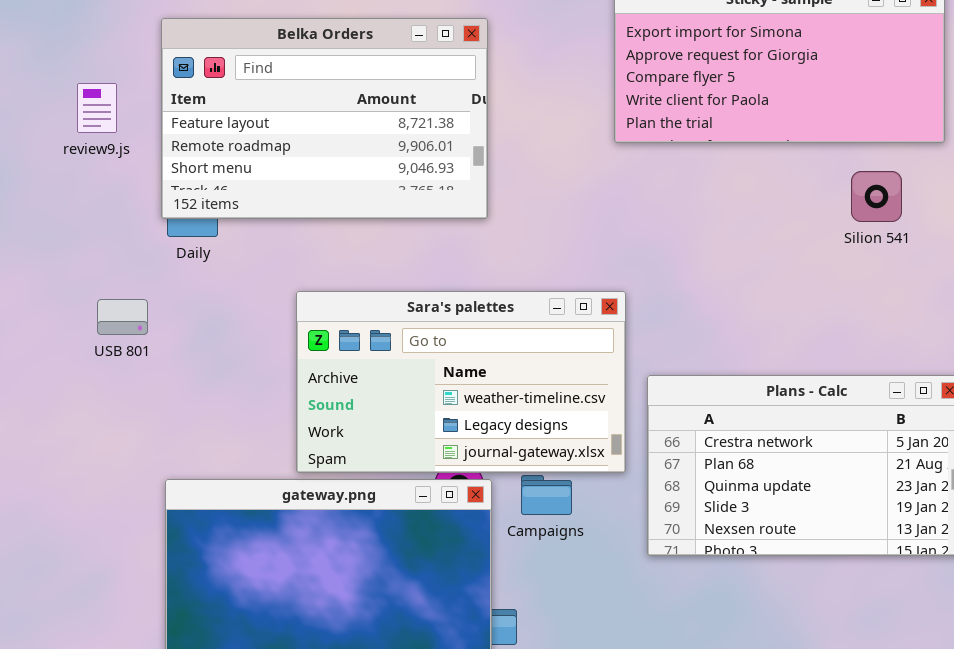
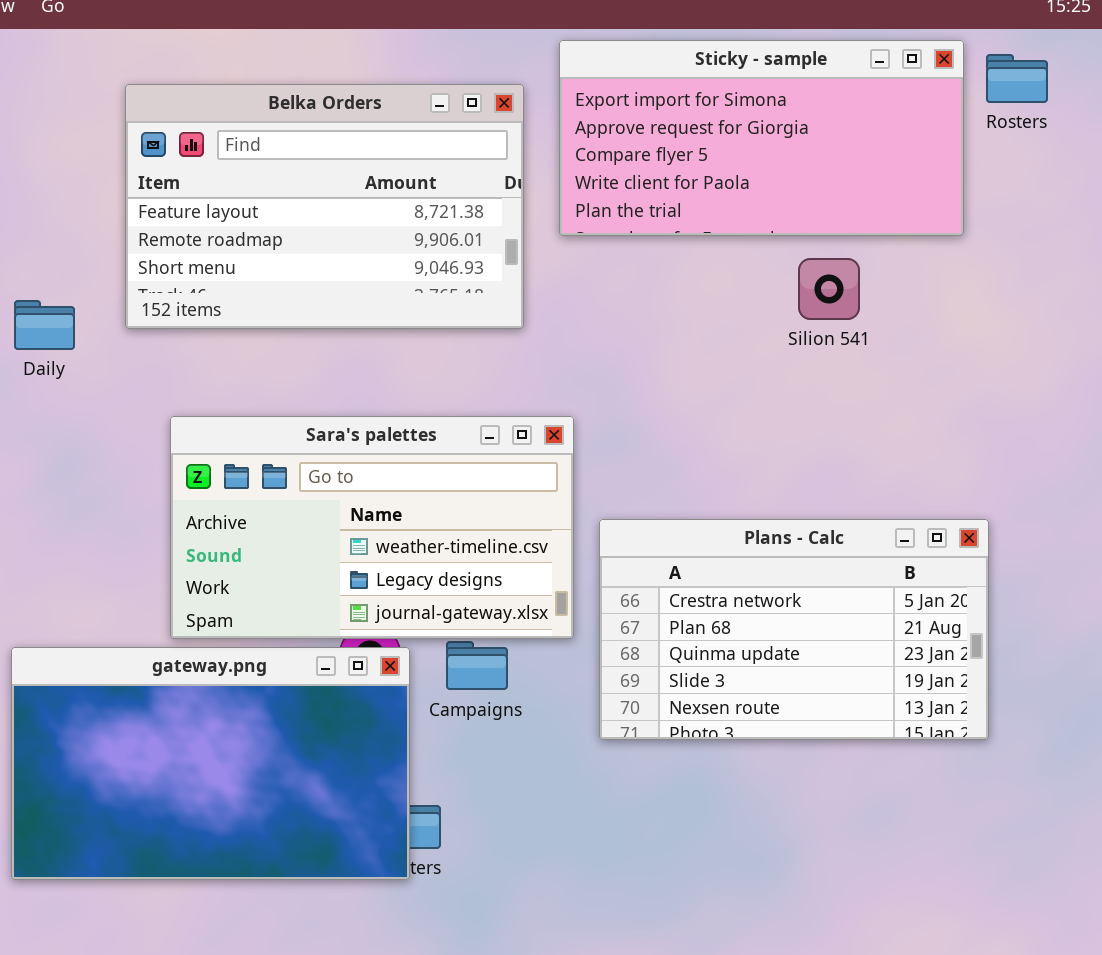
Belka Orders: [161,18,488,219] -> [125,84,524,329], moved
Silion 541: [851,171,902,222] -> [798,258,860,320], moved

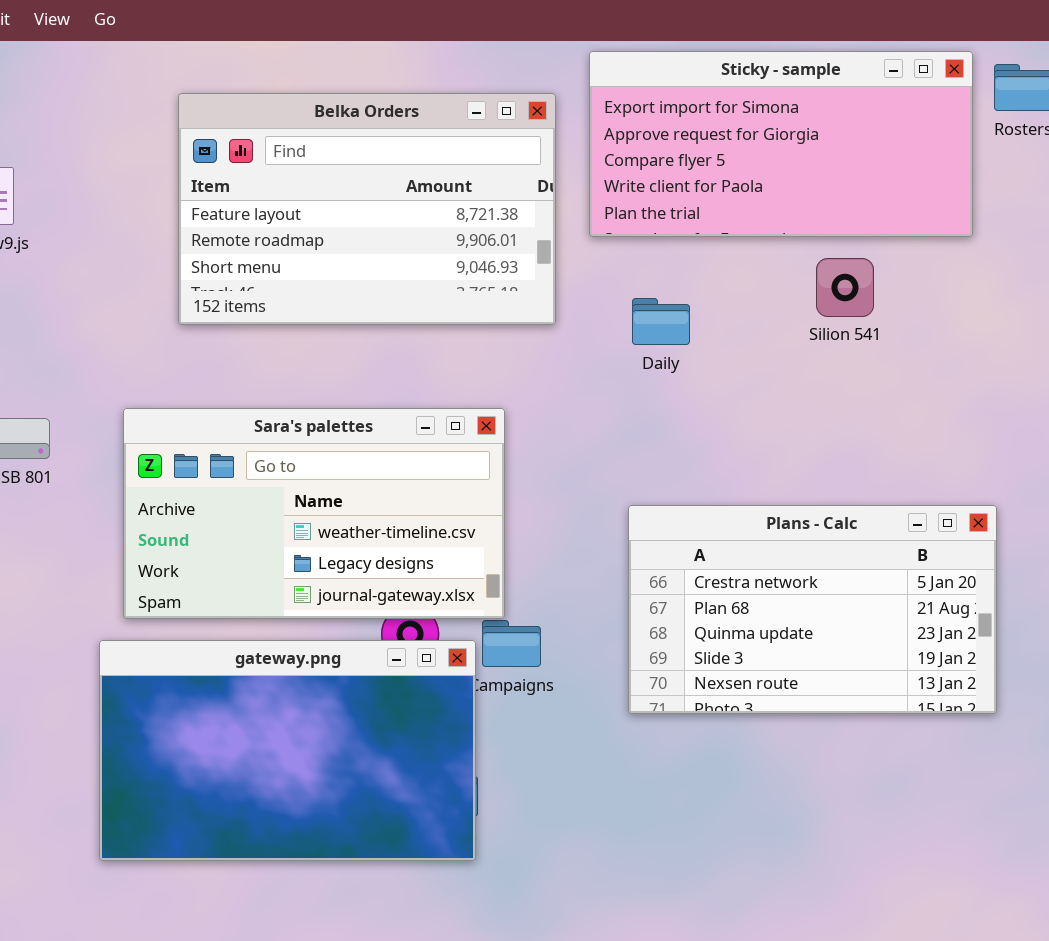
Daily: [14,300,75,350] -> [632,298,690,345], moved
Sara's palettes: [170,416,574,639] -> [123,408,505,619], moved
gateway.png: [11,647,410,880] -> [99,640,476,861], moved

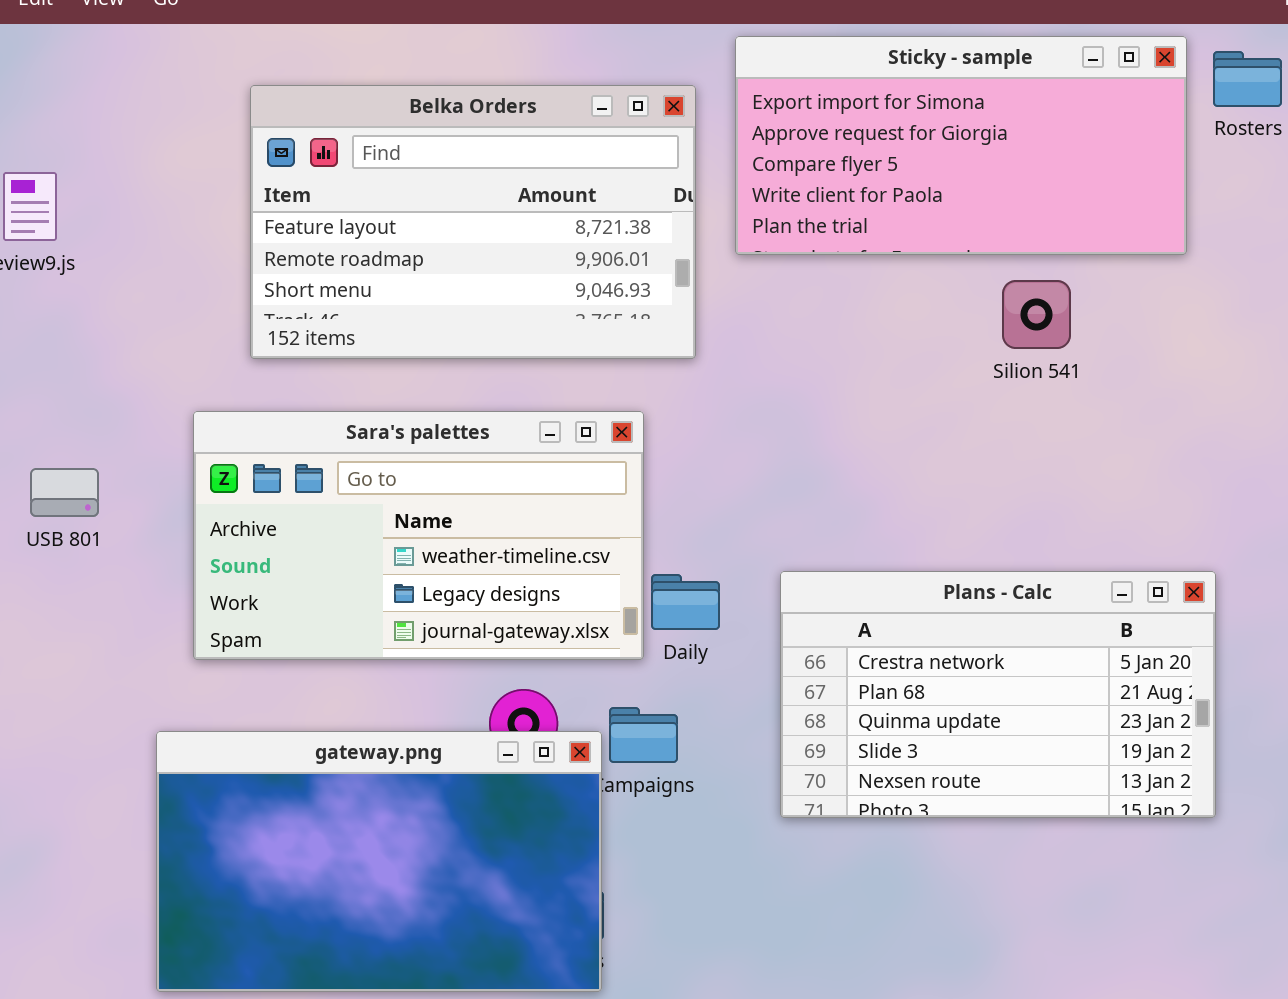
Daily: [632,298,690,345] -> [651,574,720,630], moved
Sara's palettes: [123,408,505,619] -> [193,411,644,660], moved

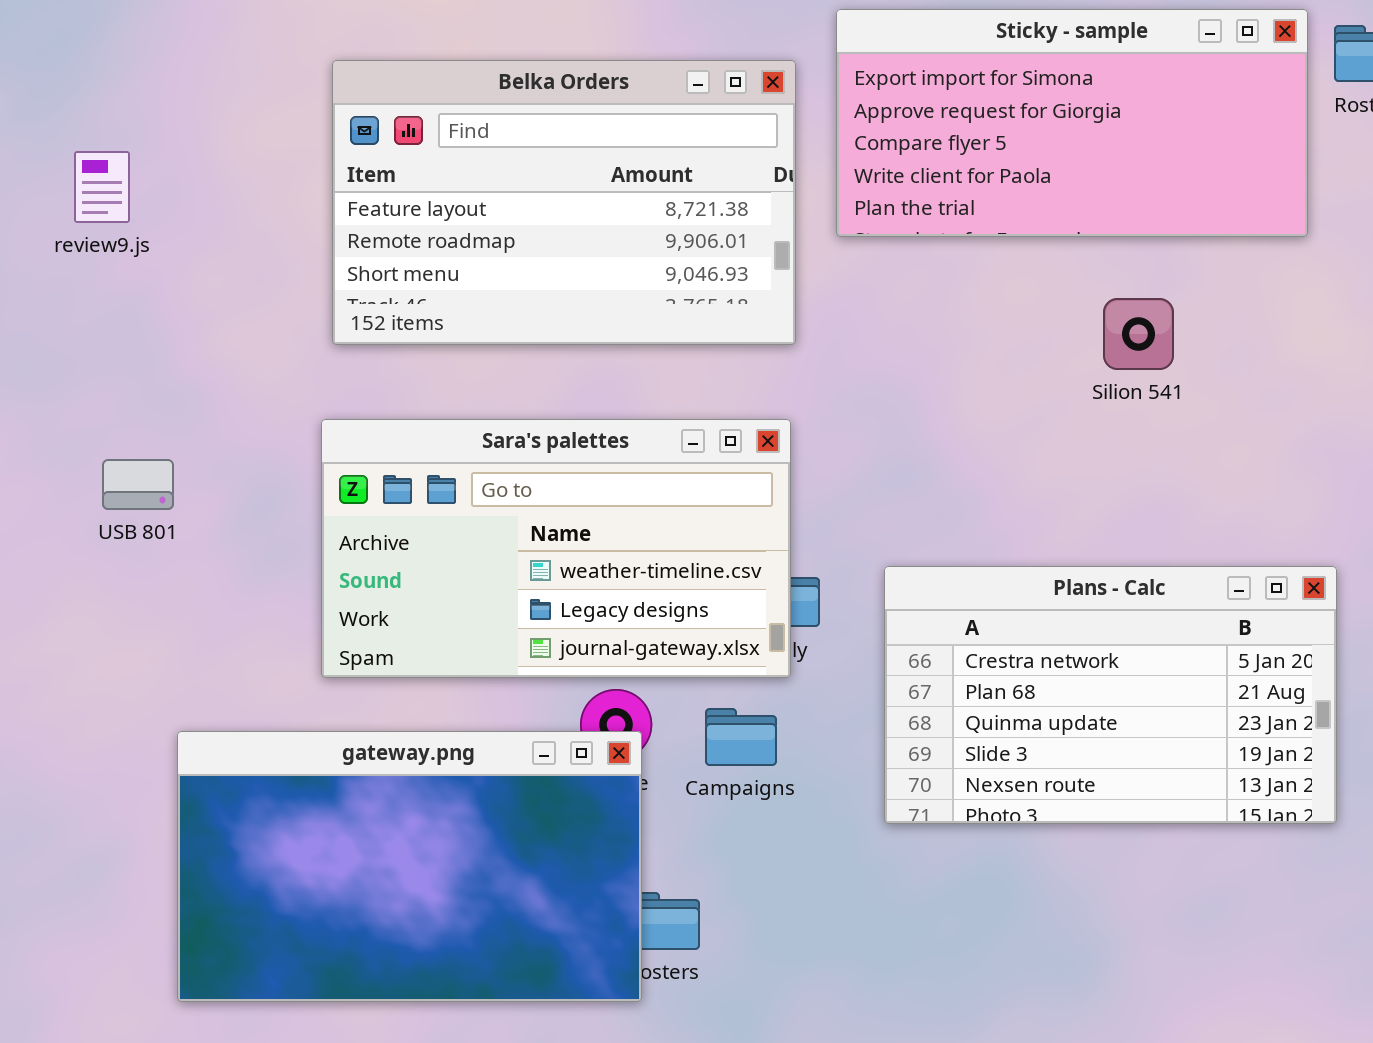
Silion 541: [1002,280,1071,349] -> [1103,298,1174,370], moved
Sara's palettes: [193,411,644,660] -> [321,419,791,678], moved
gateway.png: [156,731,602,992] -> [177,731,642,1002], moved

